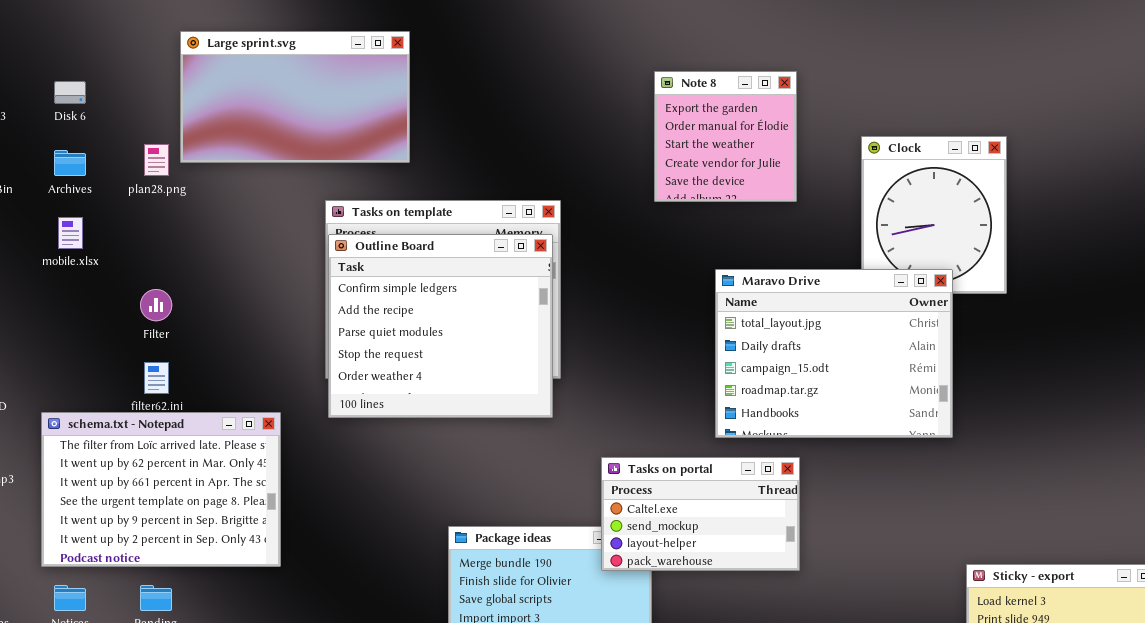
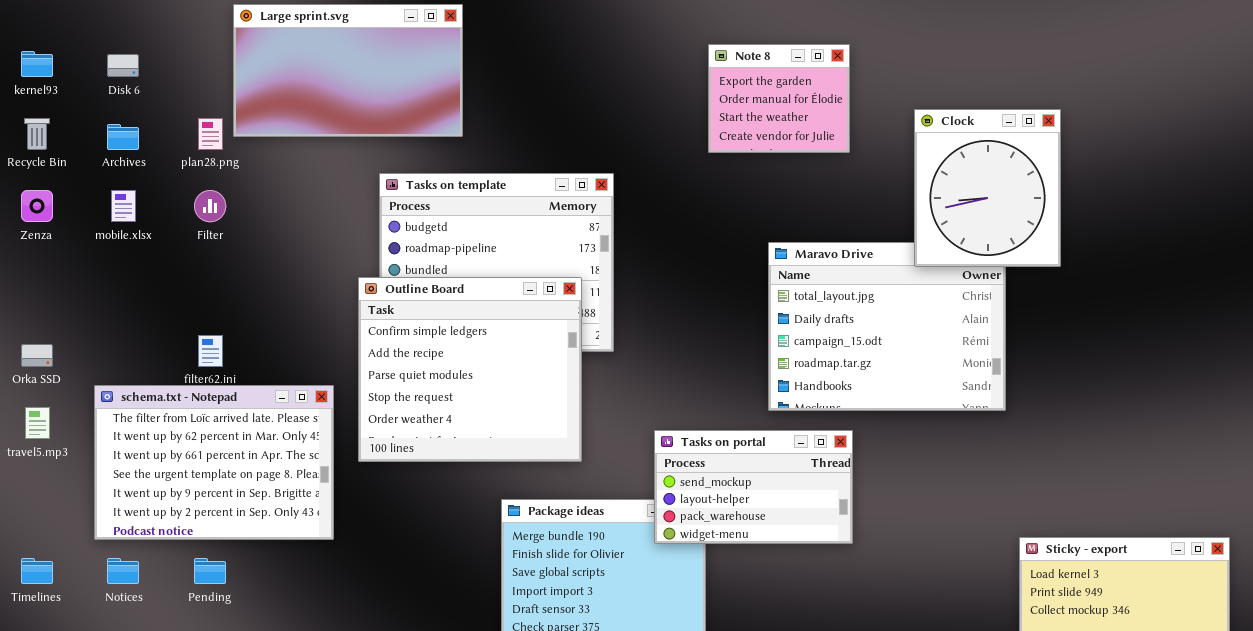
Note 8: [654,71,797,202] -> [708,44,850,153], resized
Clock: [861,136,1007,294] -> [914,109,1061,267], raised
Outline Board: [328,234,553,418] -> [358,277,582,462], moved
Filter: [140,289,172,321] -> [194,190,226,222], moved
Tasks on portal: [601,457,800,571] -> [654,430,853,544], scrolled down 1 row

